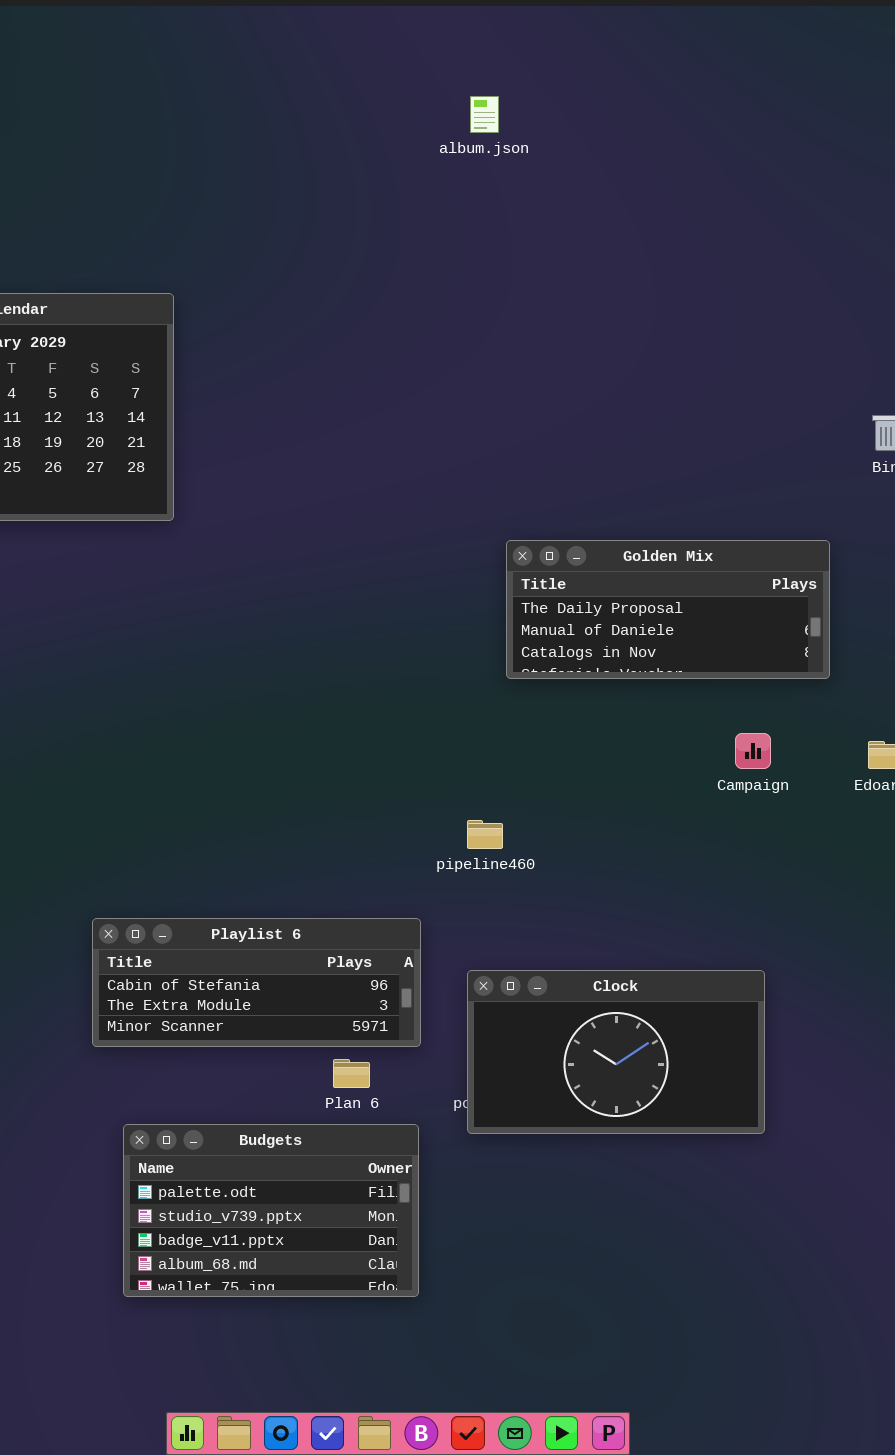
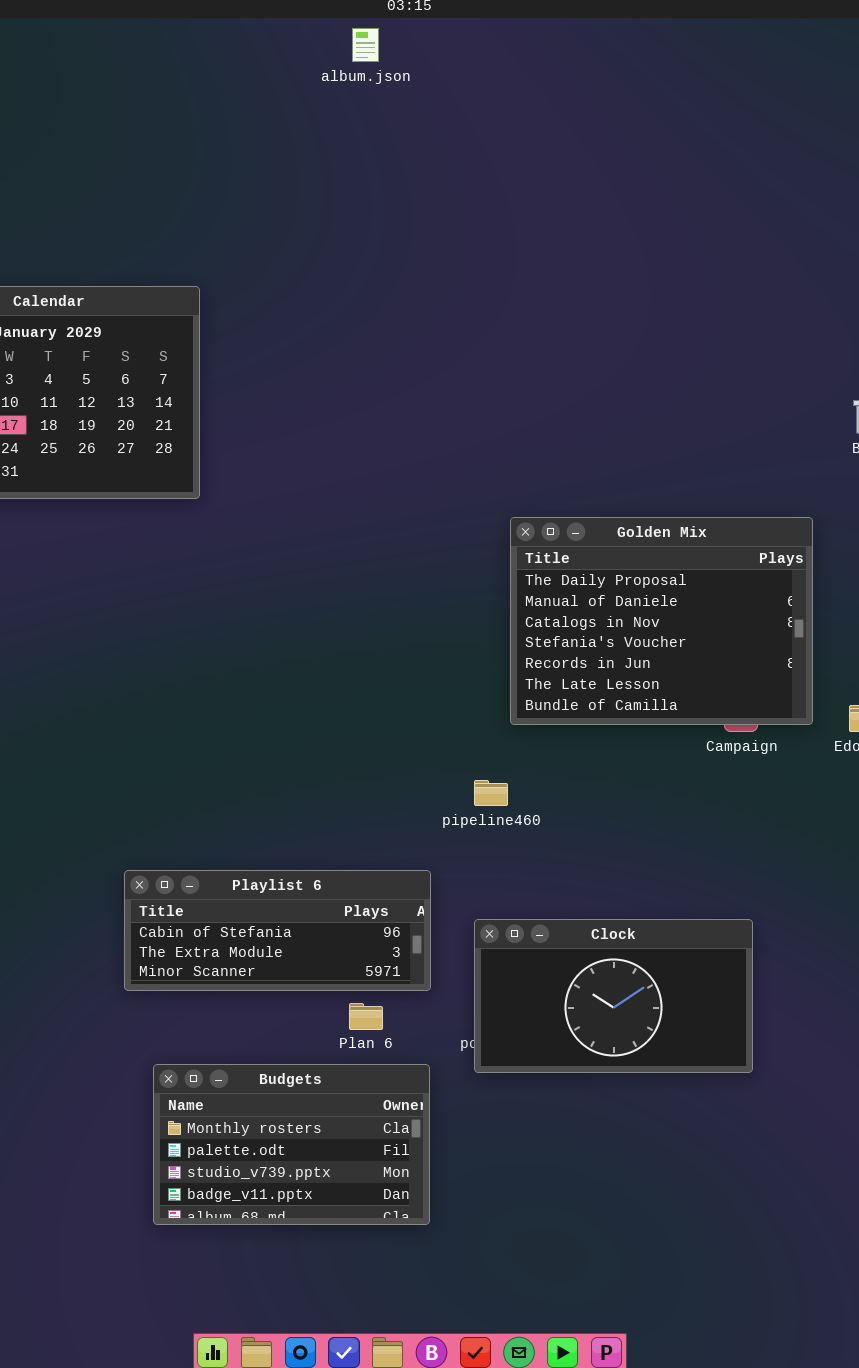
album.json: [470,96,499,133] -> [352,28,379,62], moved
Golden Mix: [506,540,830,679] -> [510,517,813,725], resized
Budgets: [123,1124,419,1297] -> [153,1064,430,1225], scrolled up 1 row

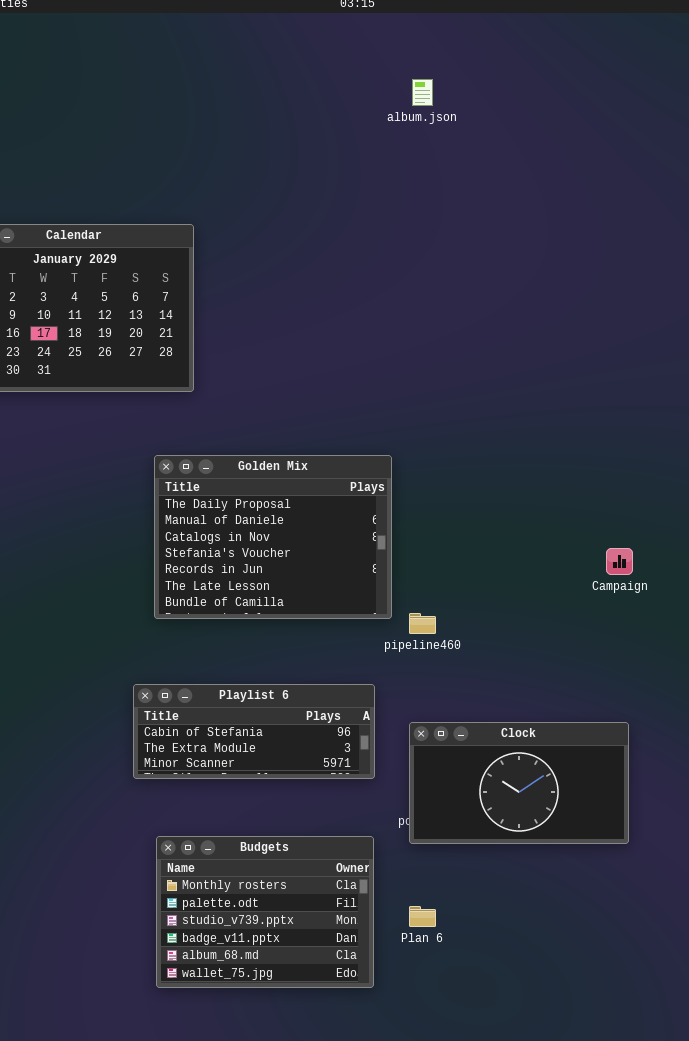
album.json: [352,28,379,62] -> [412,79,433,106], moved
Golden Mix: [510,517,813,725] -> [154,455,392,619], moved
Plan 6: [349,1003,383,1030] -> [409,906,436,927], moved
Budgets: [153,1064,430,1225] -> [156,836,374,988], resized

